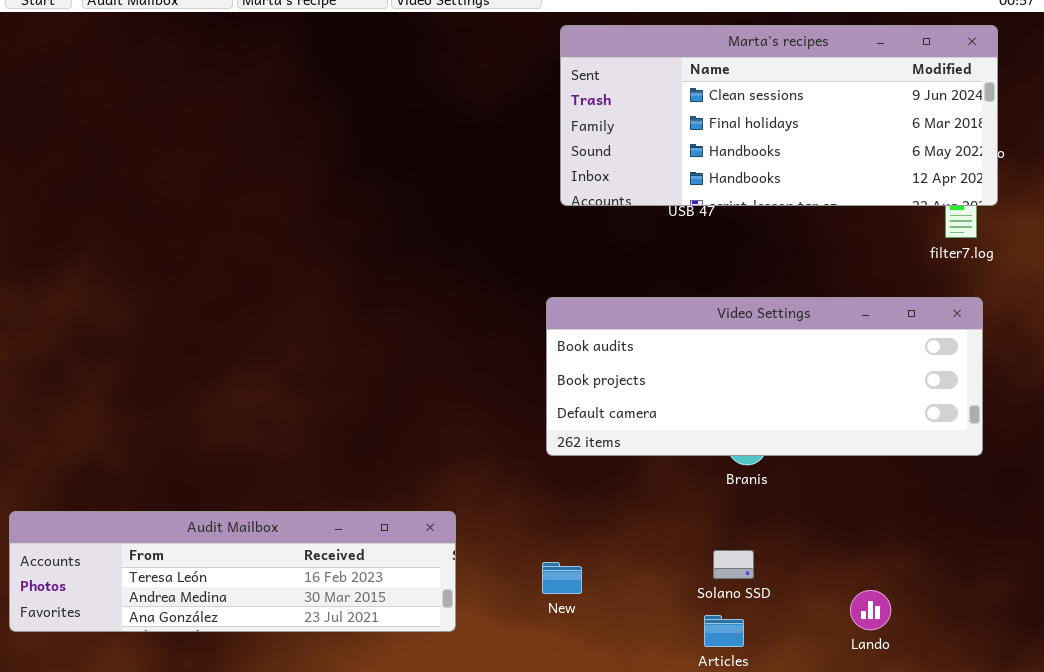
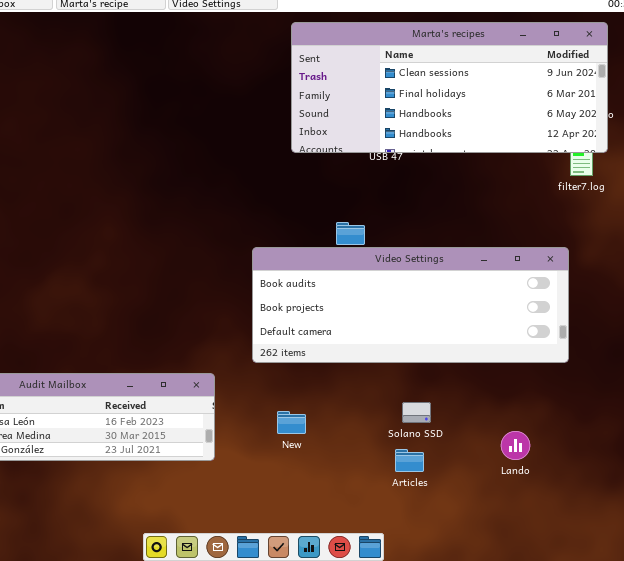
Video Settings: [546,297,983,456] -> [252,247,569,363], moved

